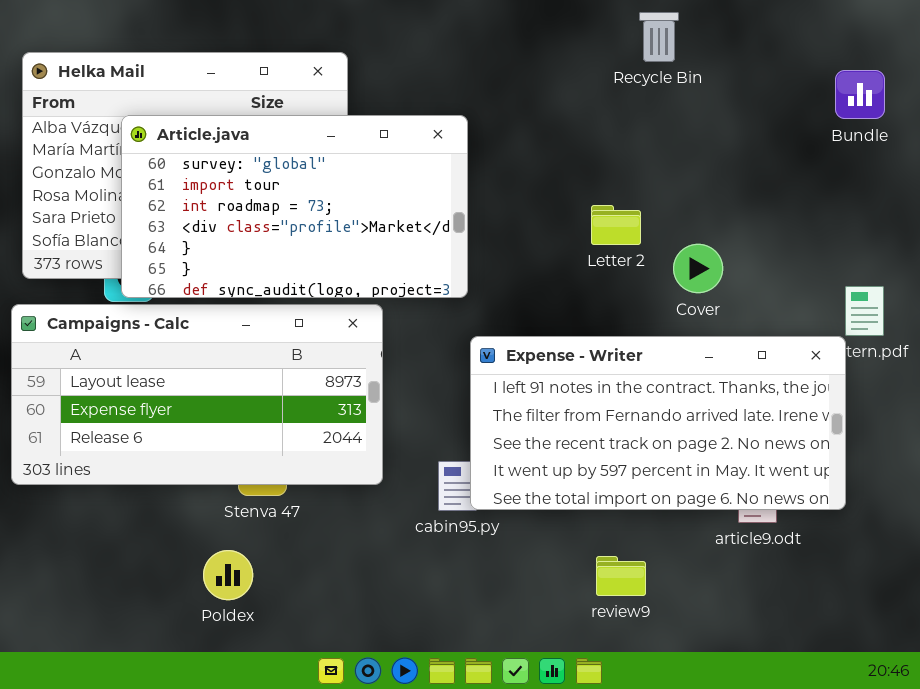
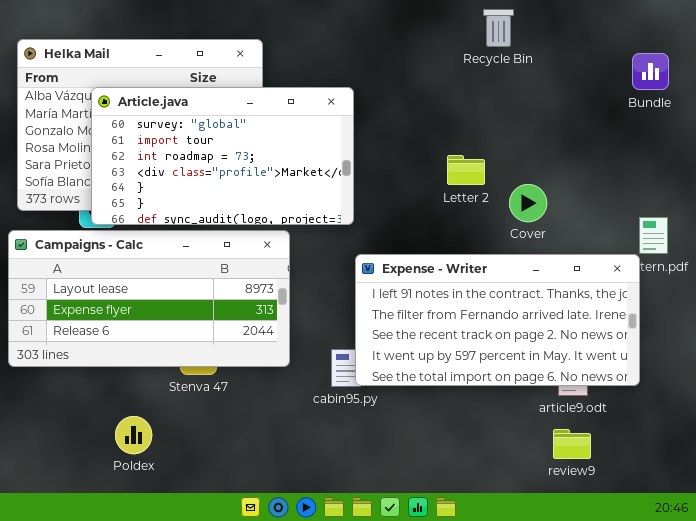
Poldex: [203,550,253,600] -> [115,416,152,454], moved
review9: [596,556,646,596] -> [553,429,591,459], moved

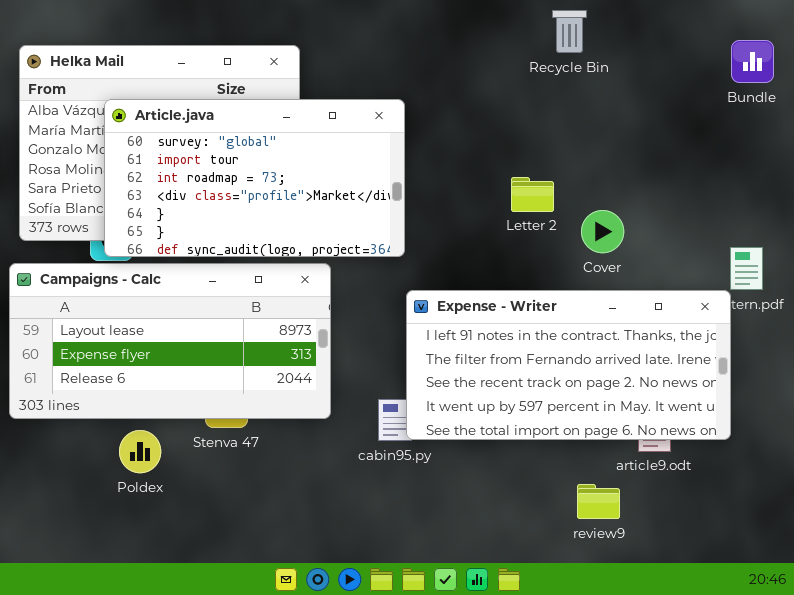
Bundle: [632,53,669,90] -> [731,40,774,83], moved
Poldex: [115,416,152,454] -> [119,430,161,473], moved
review9: [553,429,591,459] -> [577,484,620,519], moved

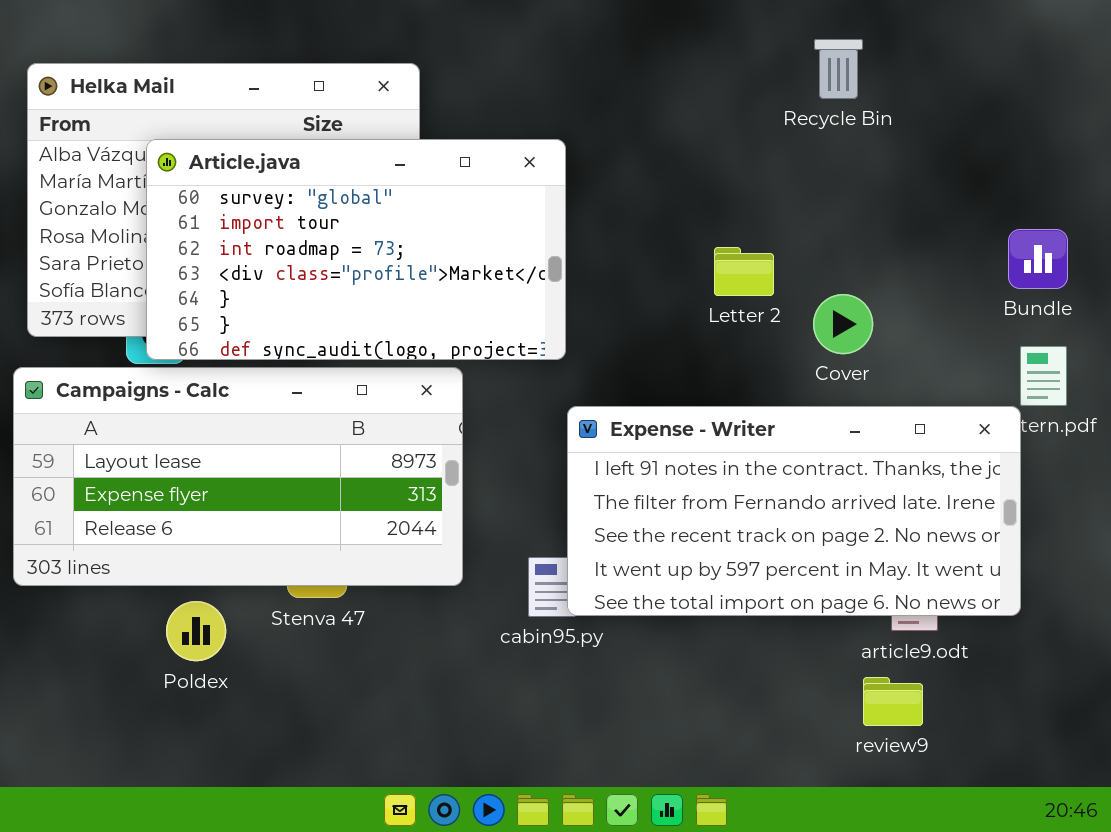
Recycle Bin: [552,10,587,53] -> [814,39,863,99], moved
Bundle: [731,40,774,83] -> [1008,229,1068,289], moved
review9: [577,484,620,519] -> [863,677,923,726], moved

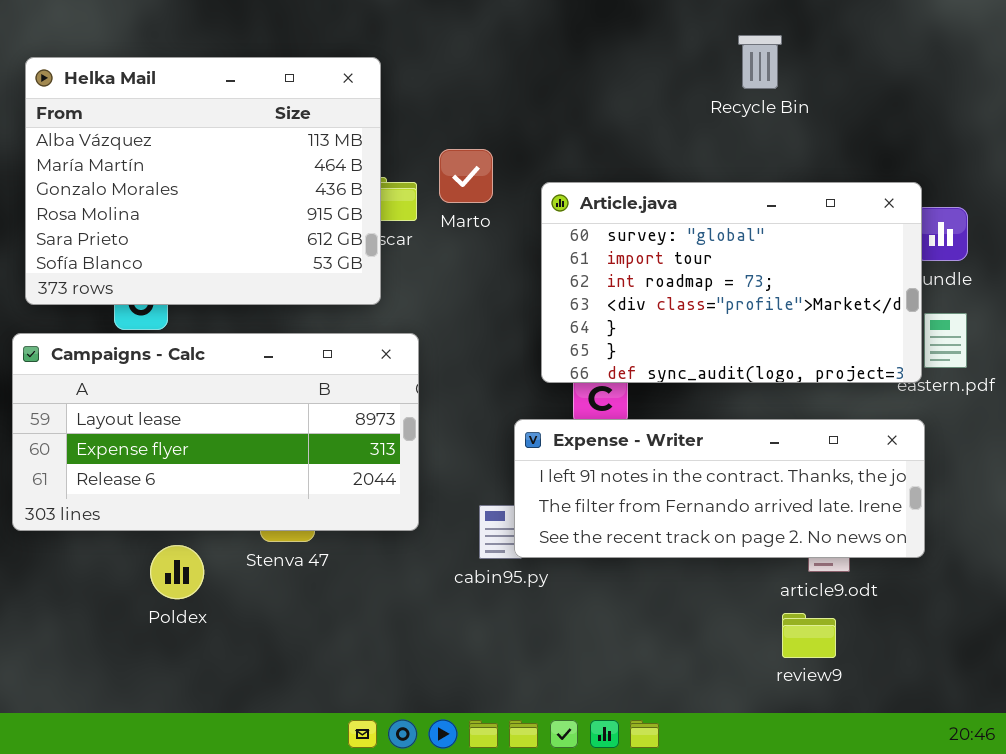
Article.java: [146,139,566,360] -> [541,182,922,383], moved
Expense - Writer: [567,406,1021,616] -> [514,419,925,558], resized

